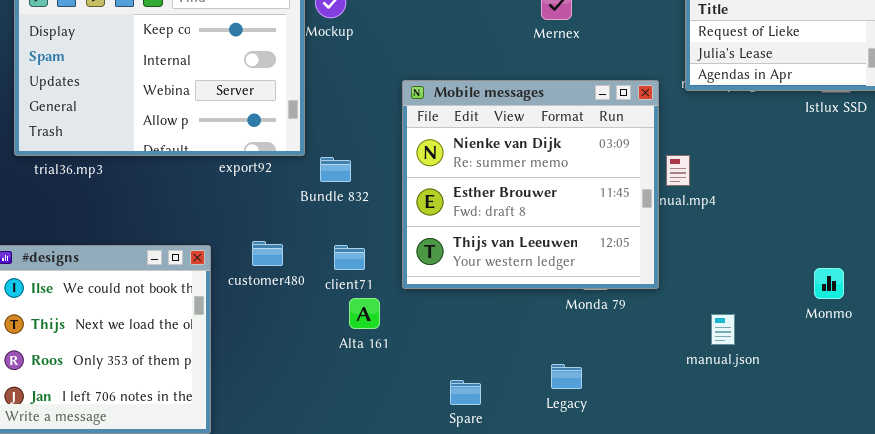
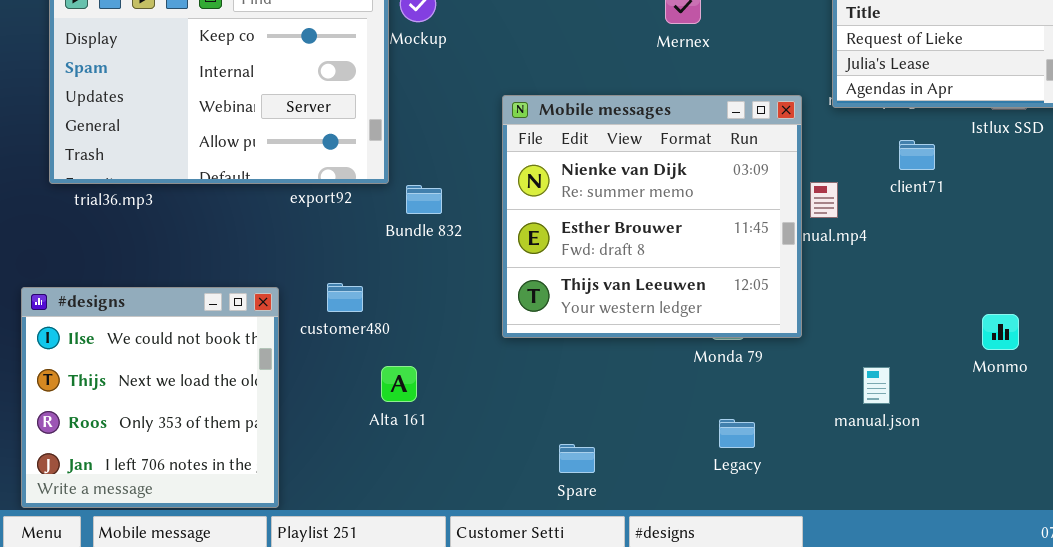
client71: [334,245,365,270] -> [899,140,935,170], moved
Alta 161: [349,298,380,329] -> [381,366,417,402], moved
Legacy: [551,364,582,389] -> [719,419,755,448], moved

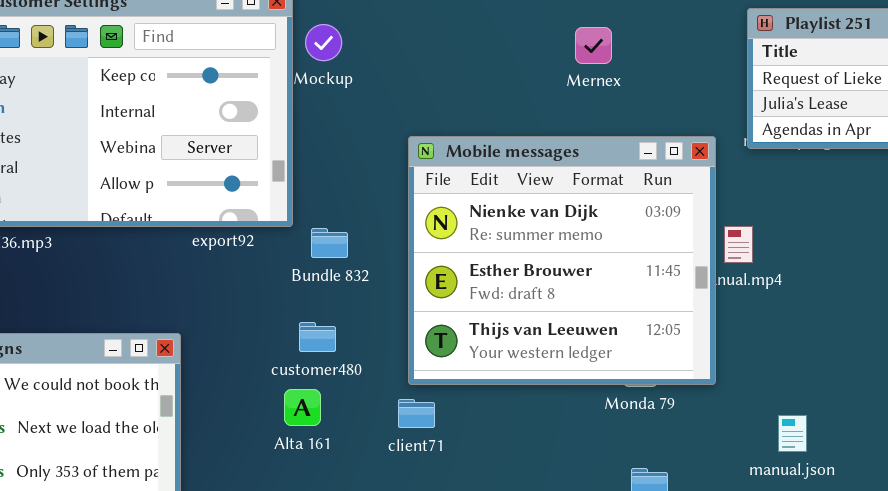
client71: [899,140,935,170] -> [398,399,435,428], moved
customer480: [327,283,363,312] -> [299,322,336,352], moved
Alta 161: [381,366,417,402] -> [284,389,321,426], moved

